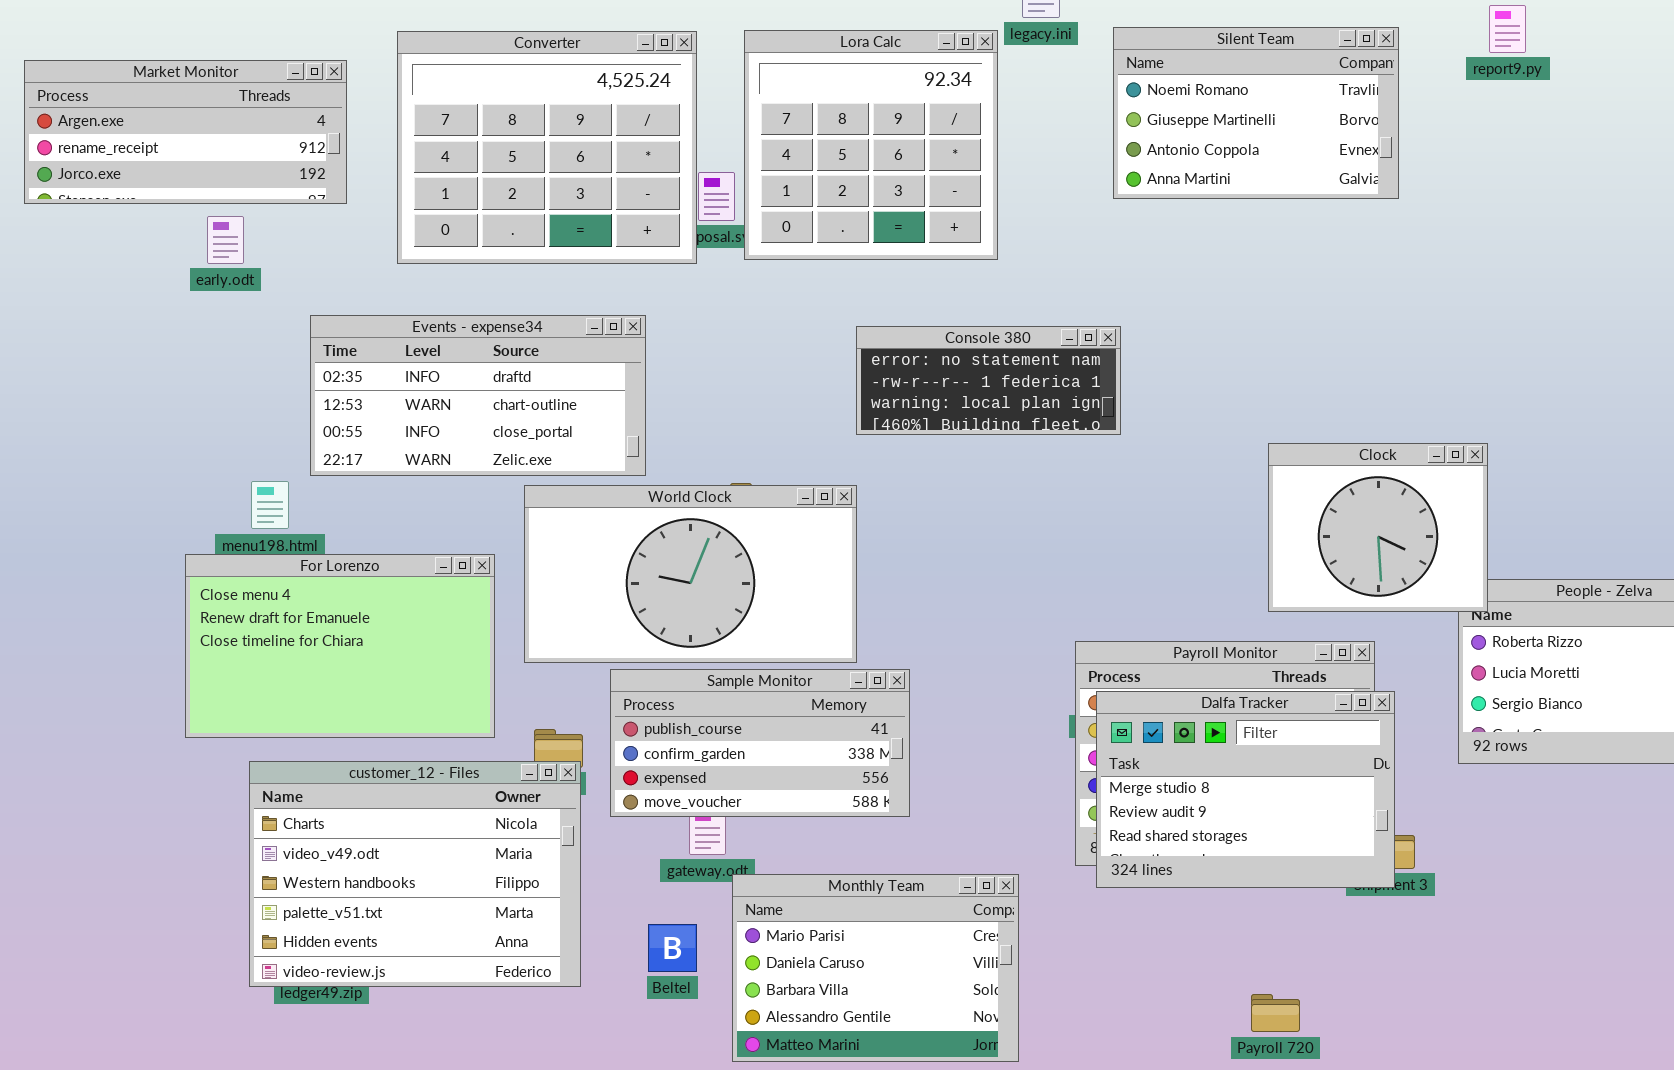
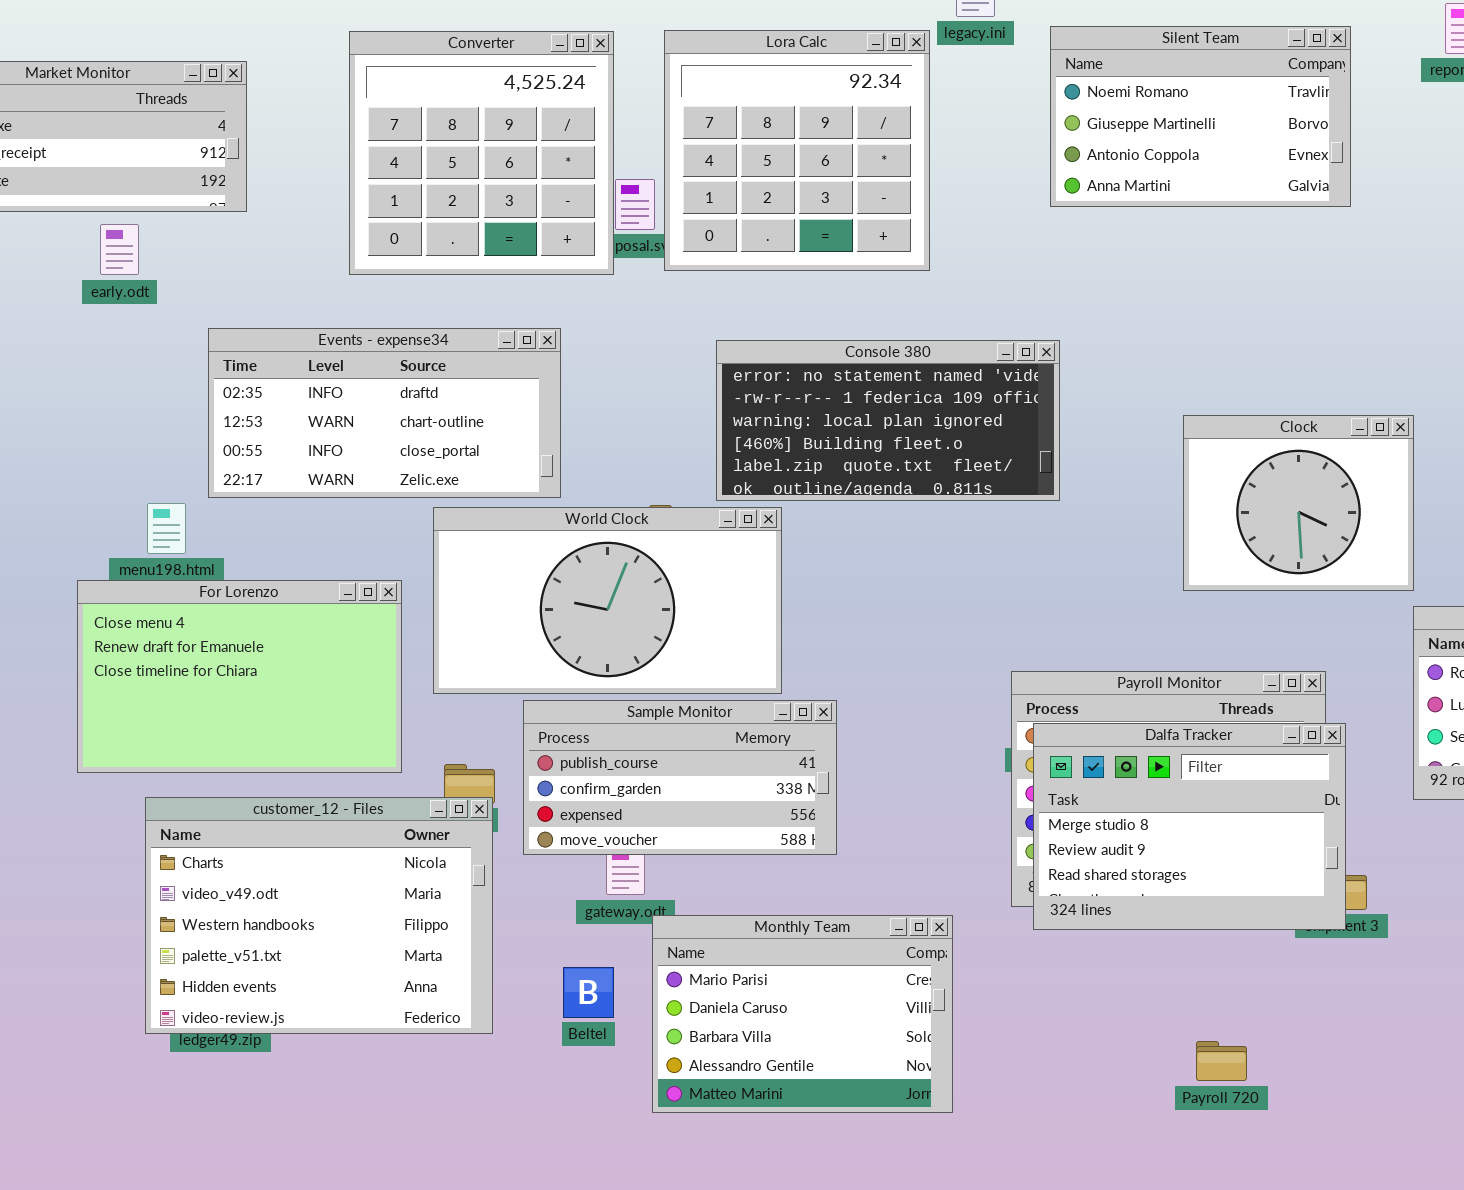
Converter: [397,31,697,264] -> [349,31,614,275], resized
Console 380: [856,326,1121,435] -> [716,340,1060,501], resized
Clock: [1268,443,1488,612] -> [1183,415,1414,591], moved

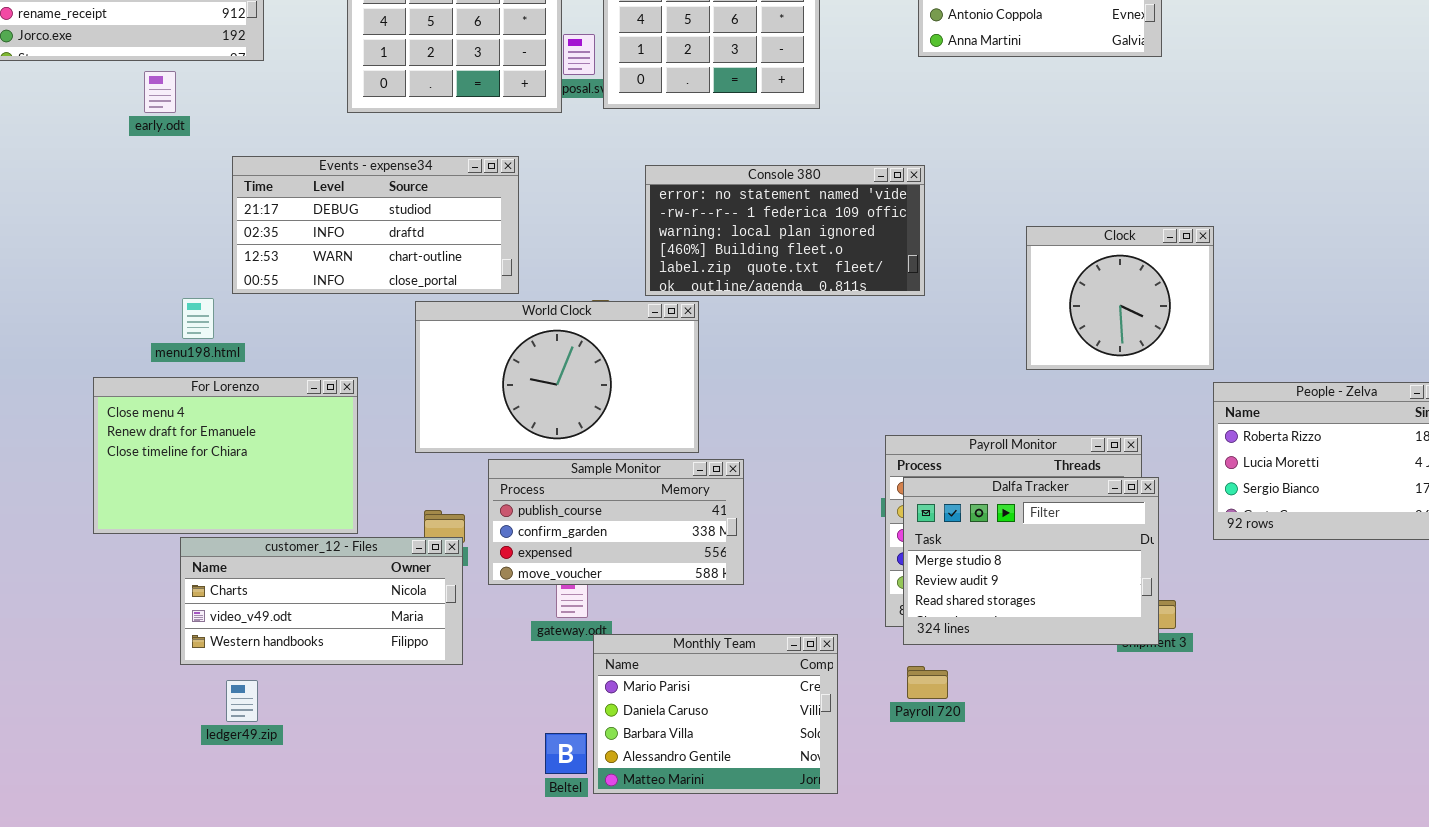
Events - expense34: [208,328,561,498] -> [232,156,519,294], scrolled up 1 row
For Lorenzo: [77,580,402,773] -> [93,377,358,534], moved
customer_12 - Files: [145,797,493,1034] -> [180,537,463,665], resized
Beltel: [563,967,614,1018] -> [545,733,587,774], moved
Payroll 720: [1196,1041,1247,1081] -> [907,666,948,699], moved

